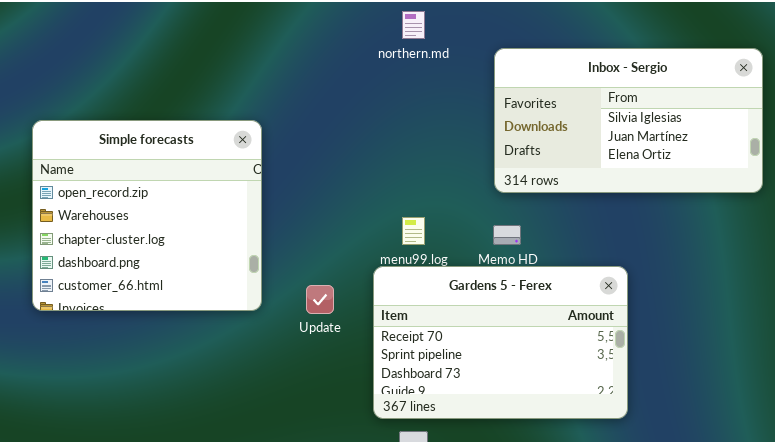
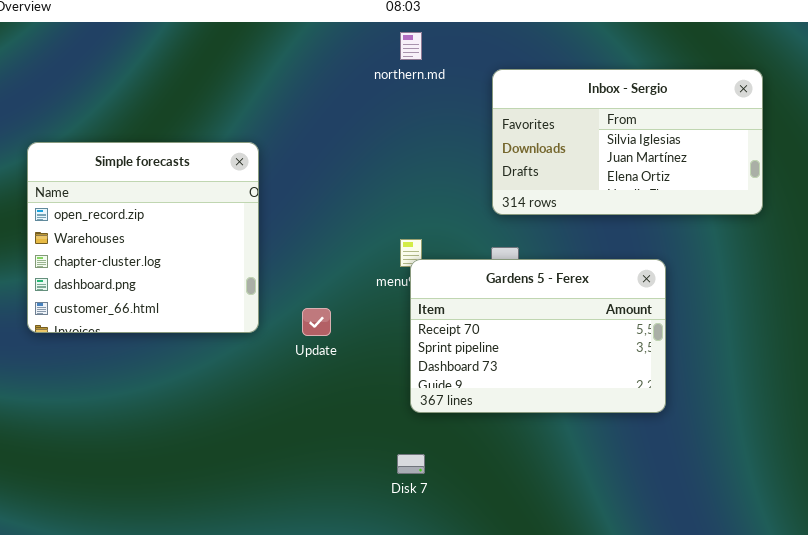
Gardens 5 - Ferex: [373,266,628,419] -> [410,259,666,413], moved

